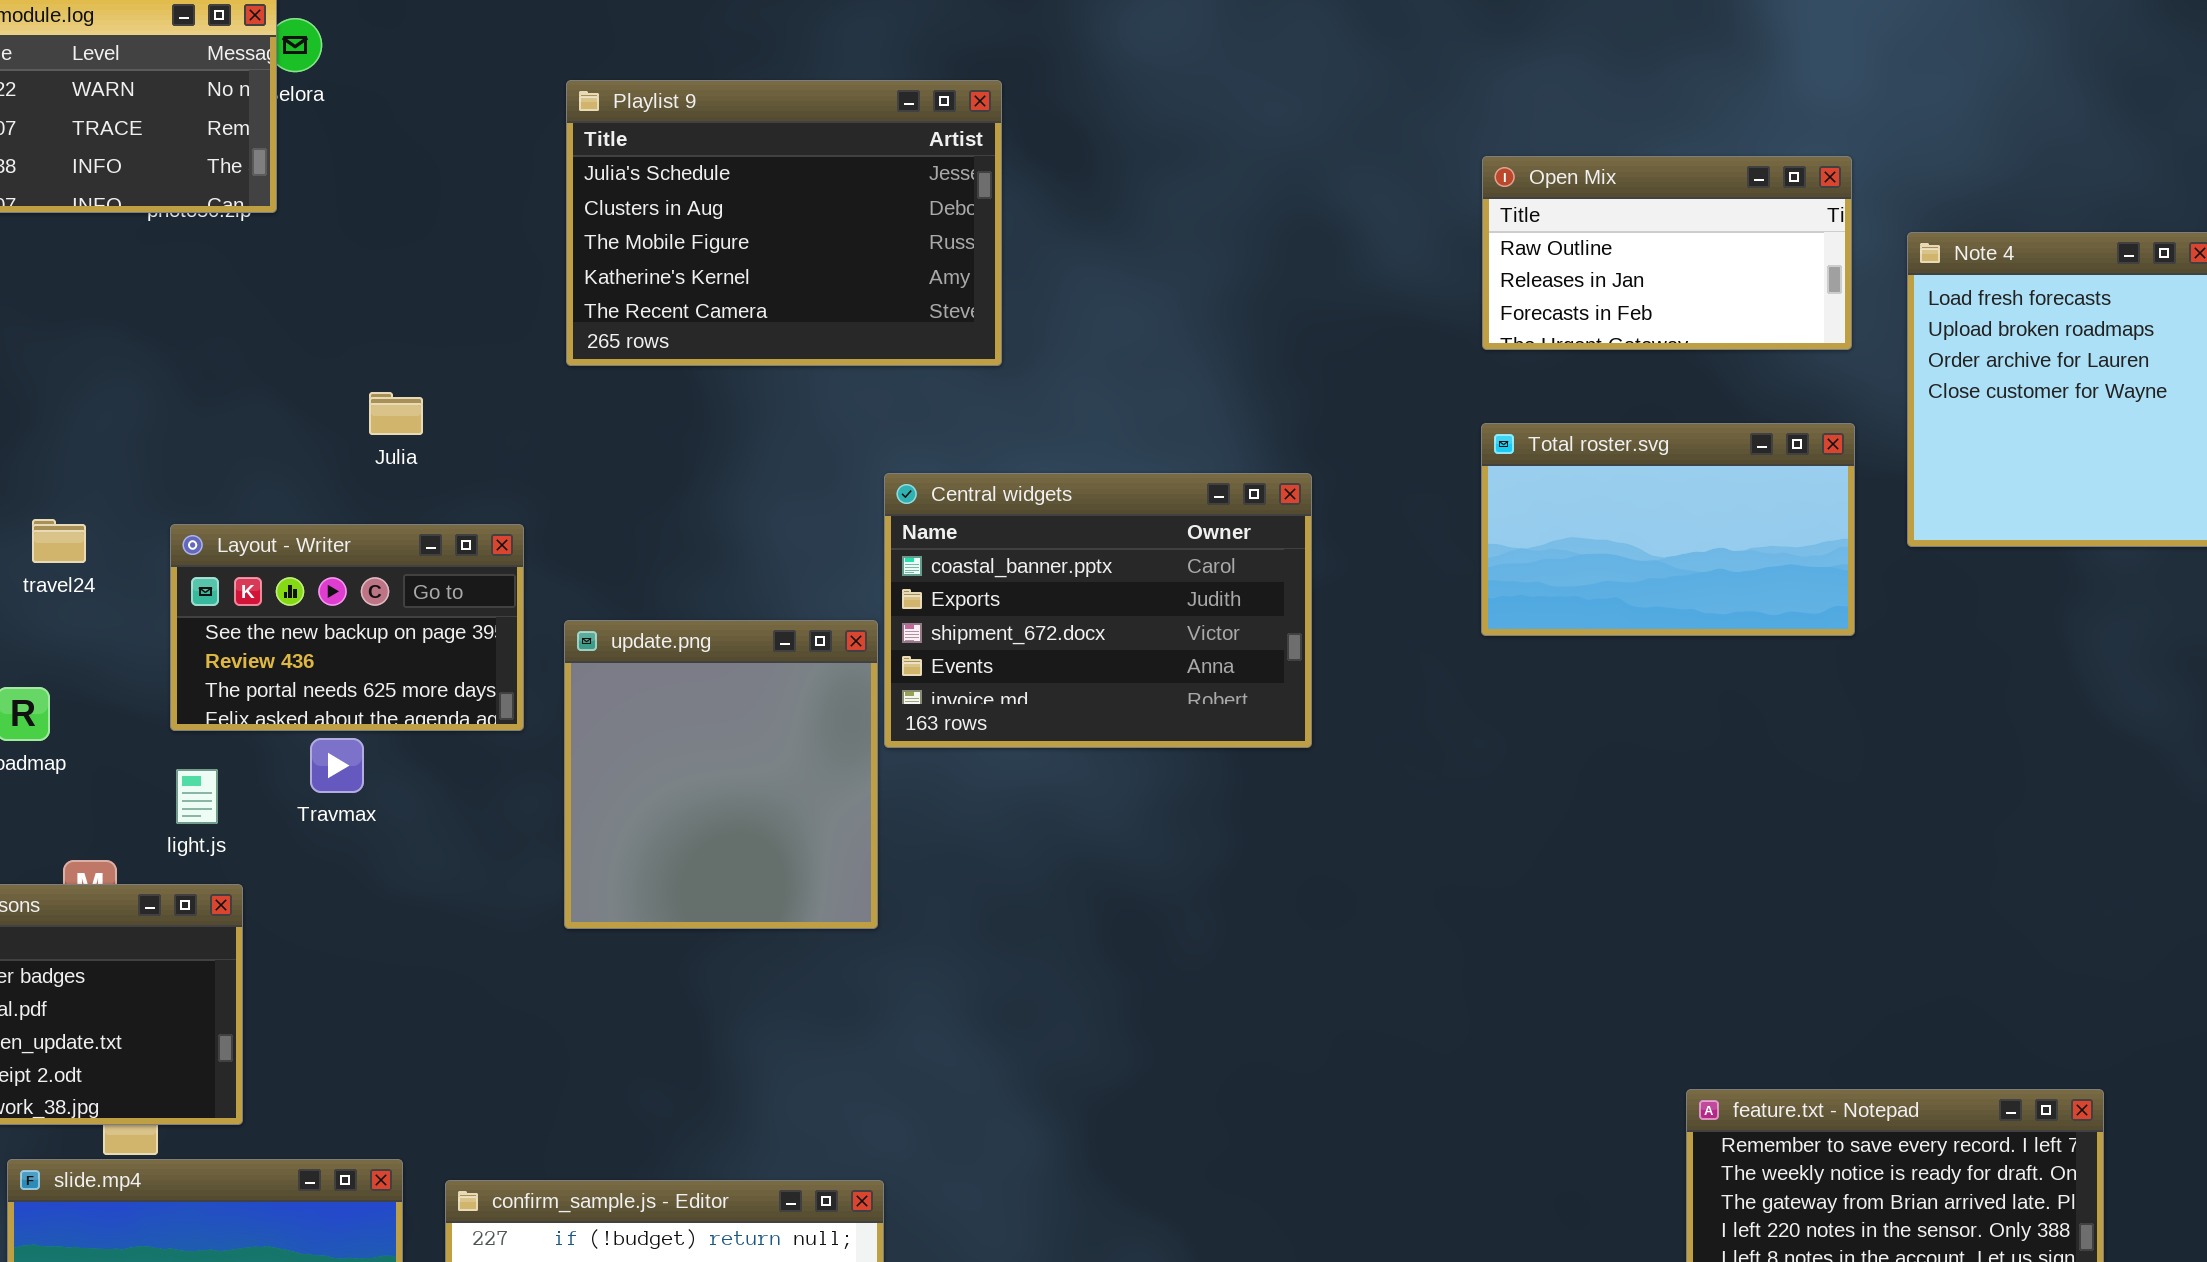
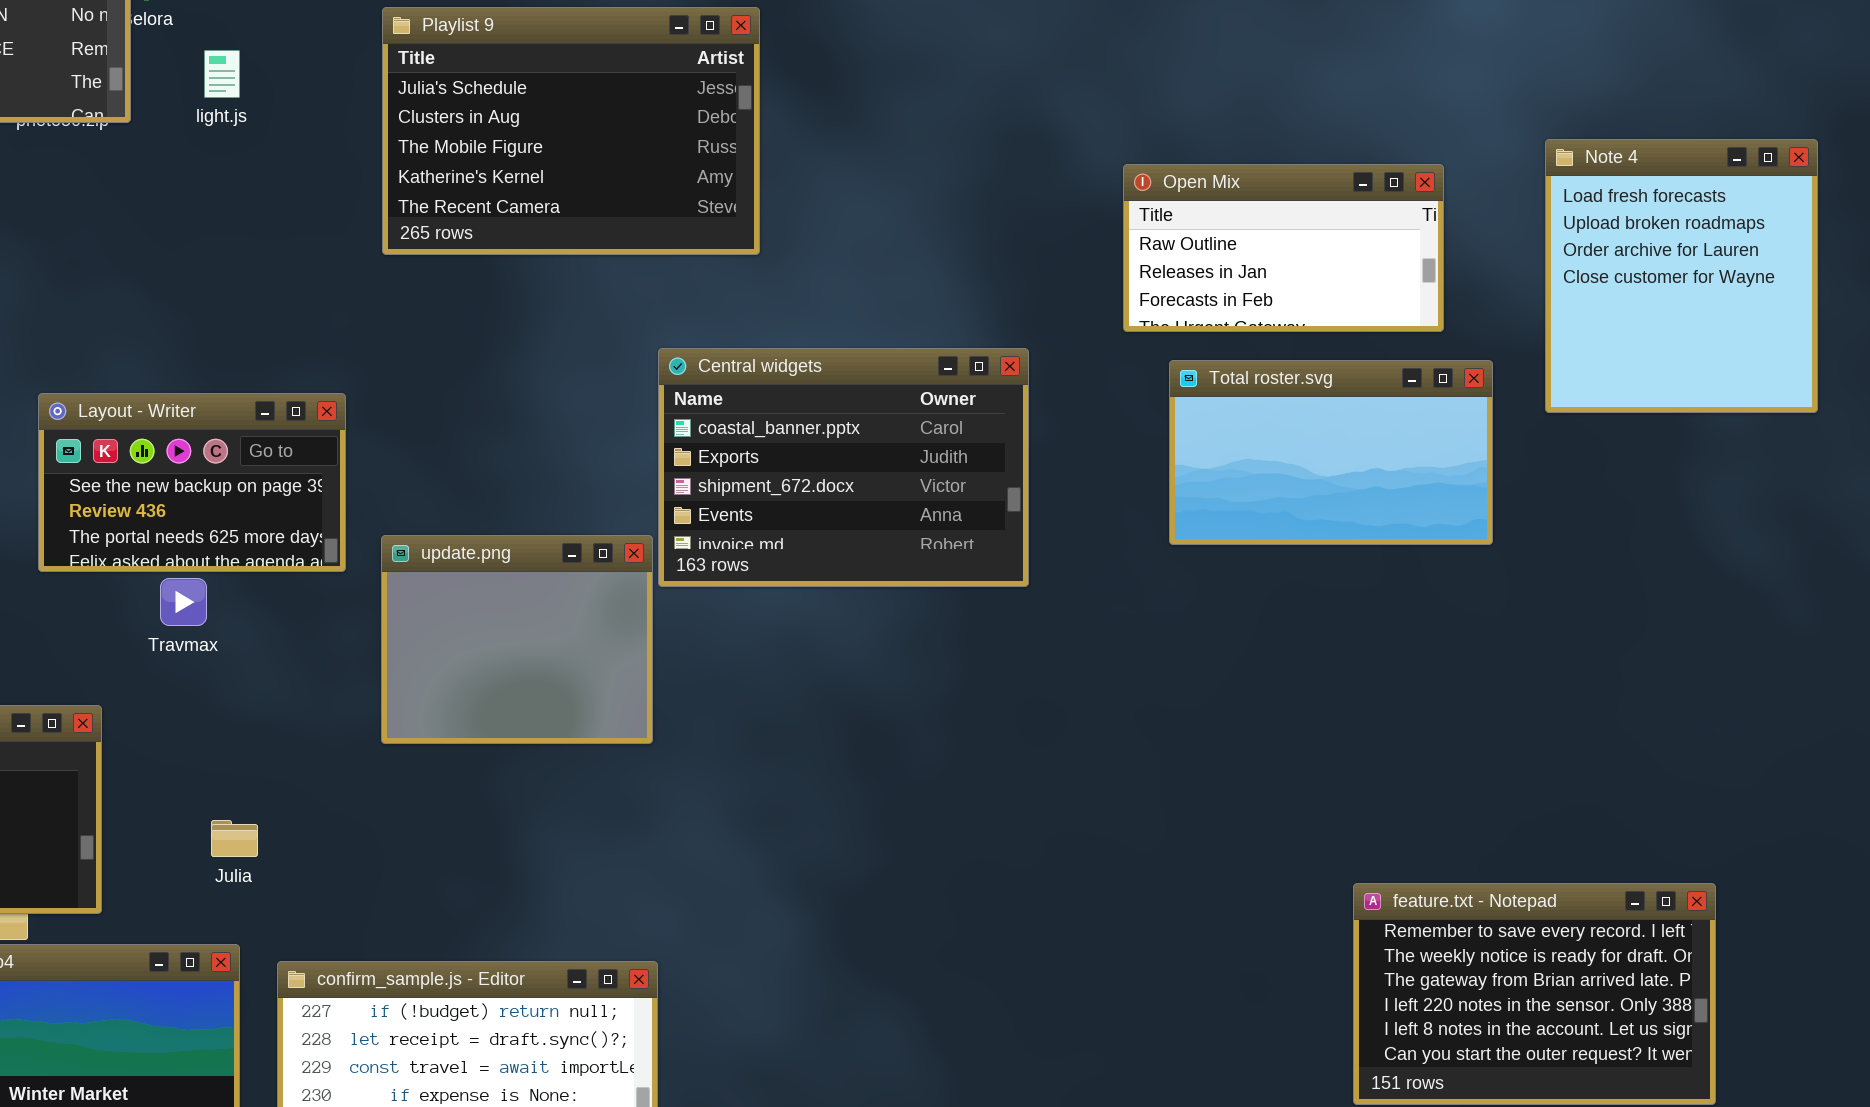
Open Mix: [1482,156,1852,350] -> [1123,164,1444,332], moved
Julia: [369,392,423,435] -> [211,820,258,857], moved
Total roster.svg: [1481,423,1855,636] -> [1169,360,1493,545], moved
update.png: [564,620,878,929] -> [381,535,653,744], resized
light.js: [176,769,218,824] -> [204,50,240,98], moved

